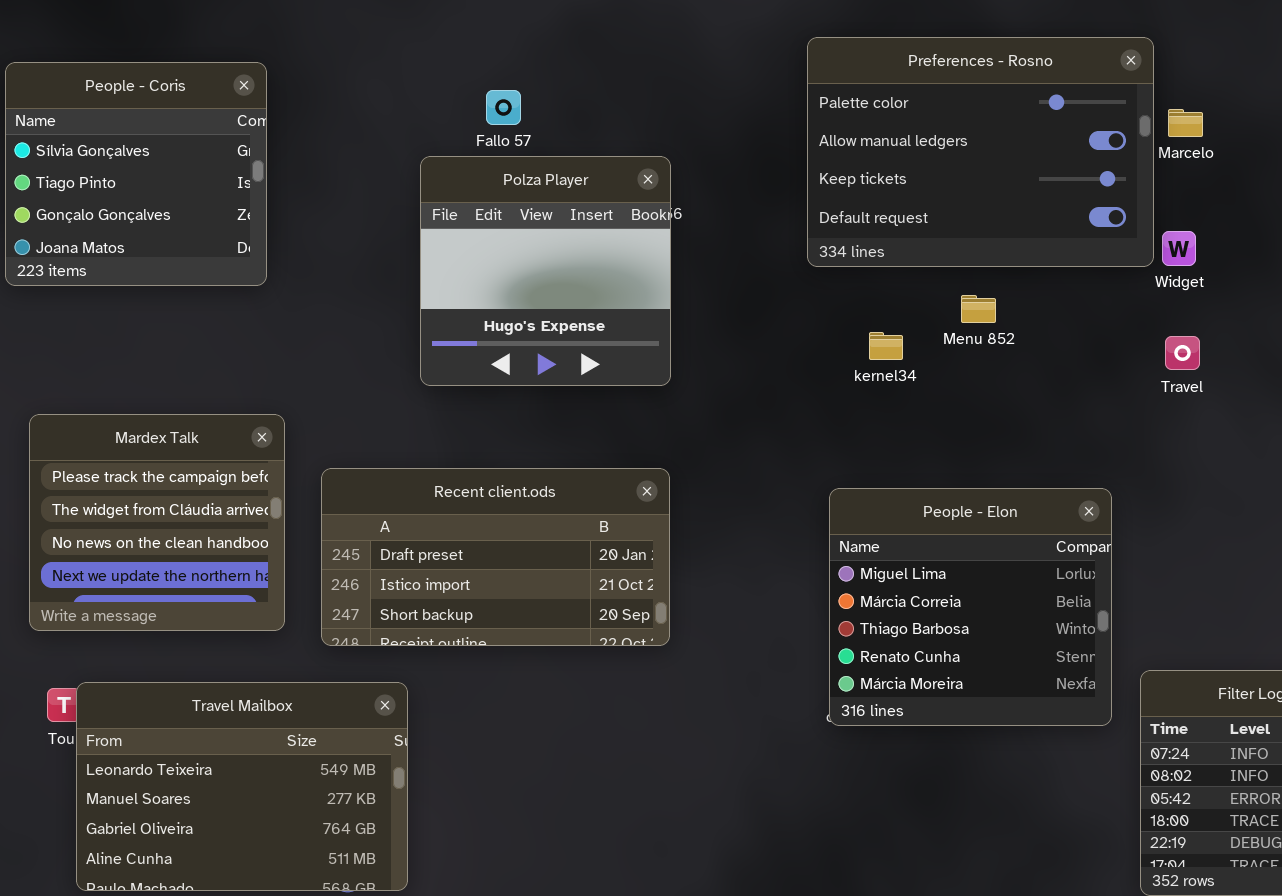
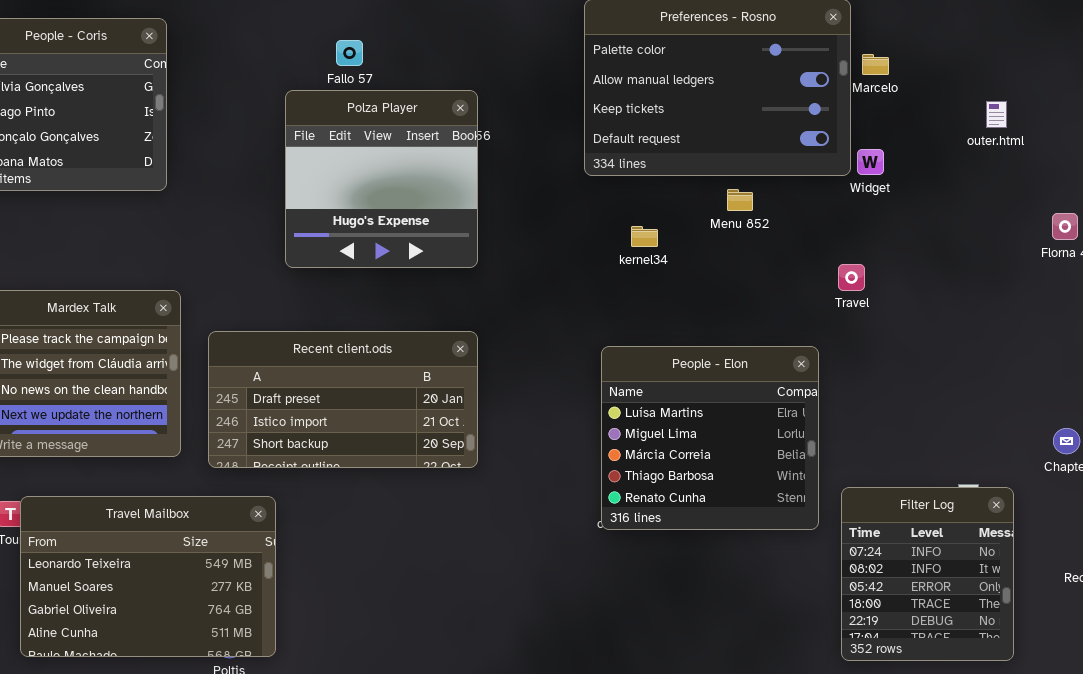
Menu 852: [961,295,996,323] -> [727,189,753,211], moved
Travel: [1165,336,1200,370] -> [838,264,865,291], moved
People - Elon: [829,488,1112,726] -> [601,346,819,530], scrolled up 1 row

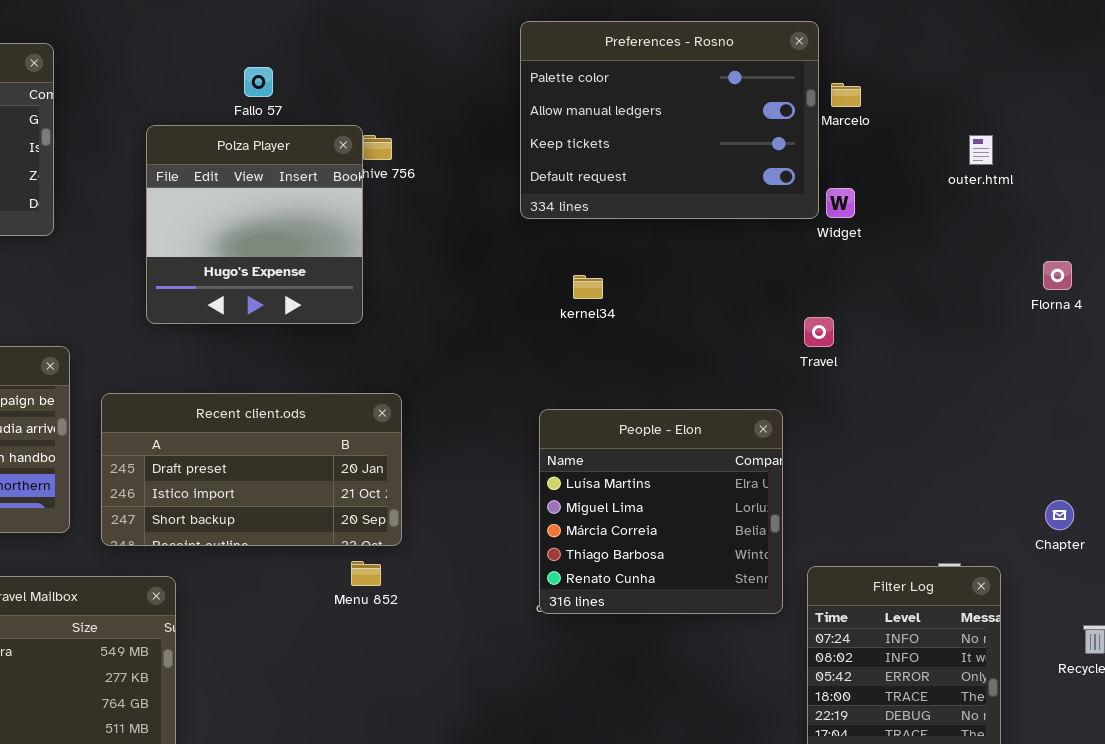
Polza Player: [285,90,478,268] -> [146,125,363,324], moved
Menu 852: [727,189,753,211] -> [351,561,381,586], moved

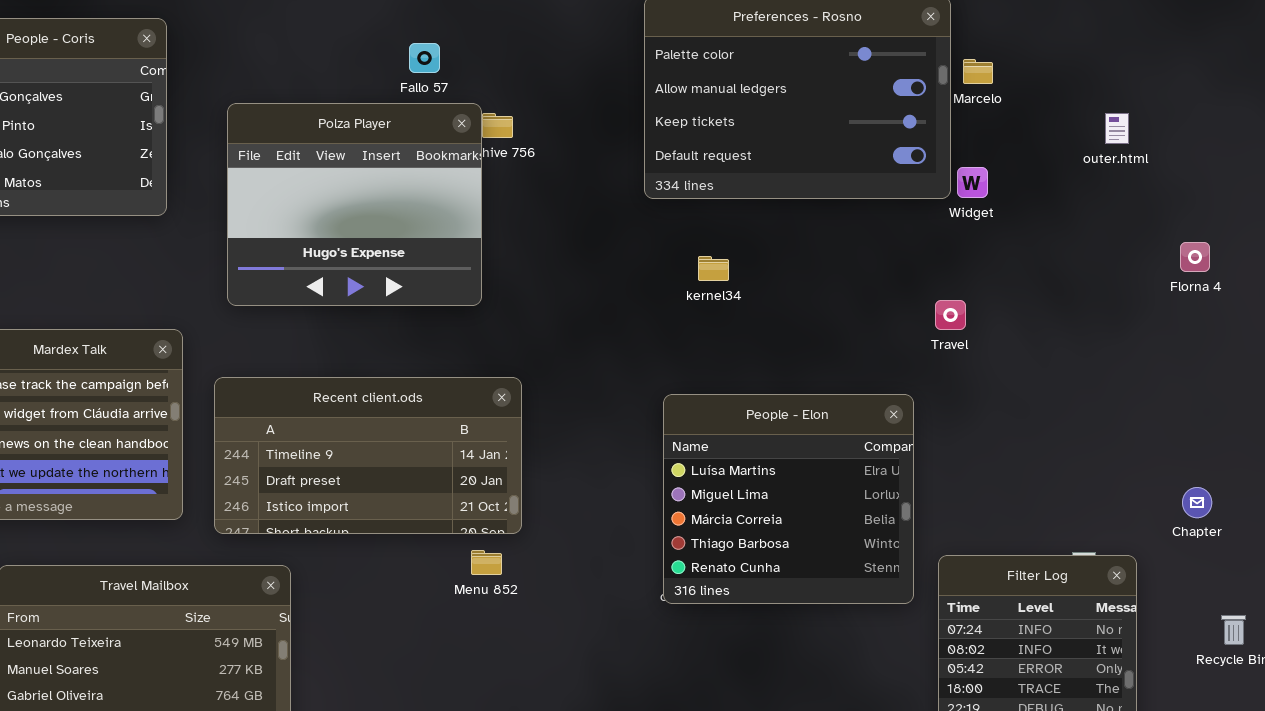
Fallo 57: [244,67,273,97] -> [409,43,440,73], moved
Polza Player: [146,125,363,324] -> [227,103,482,306], resized
Recent client.ods: [101,393,402,546] -> [214,377,522,534], scrolled up 1 row

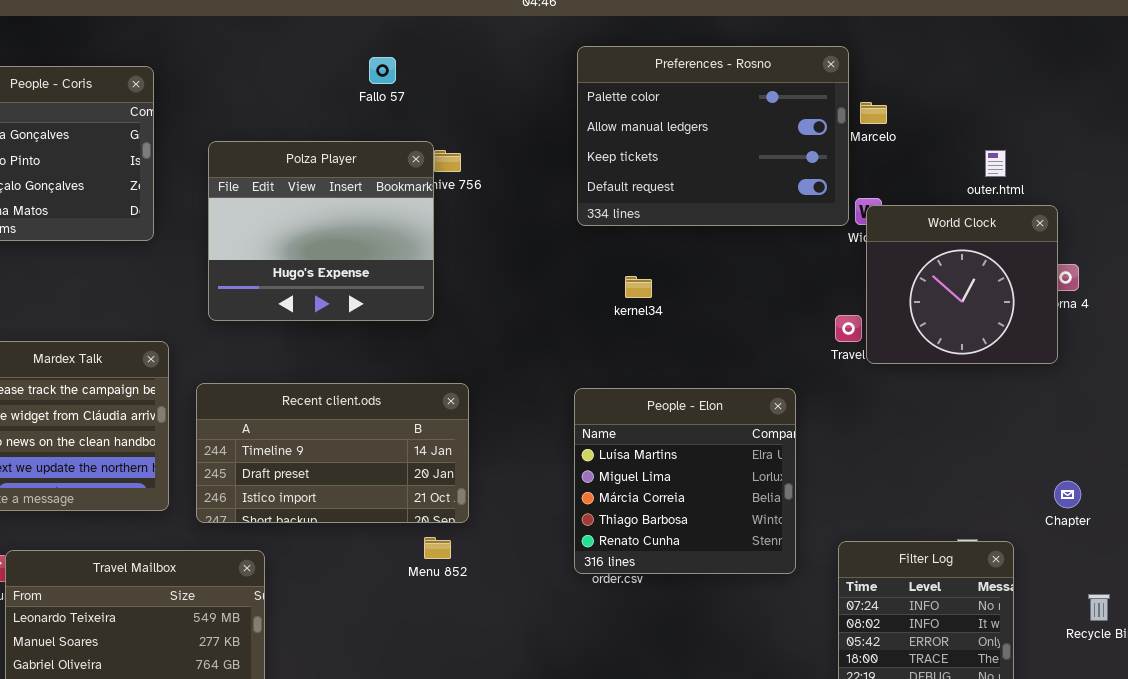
Fallo 57: [409,43,440,73] -> [369,57,396,84], moved
World Clock: none -> [866,205,1058,364], opened
People - Elon: [663,394,914,604] -> [574,388,796,574], moved

